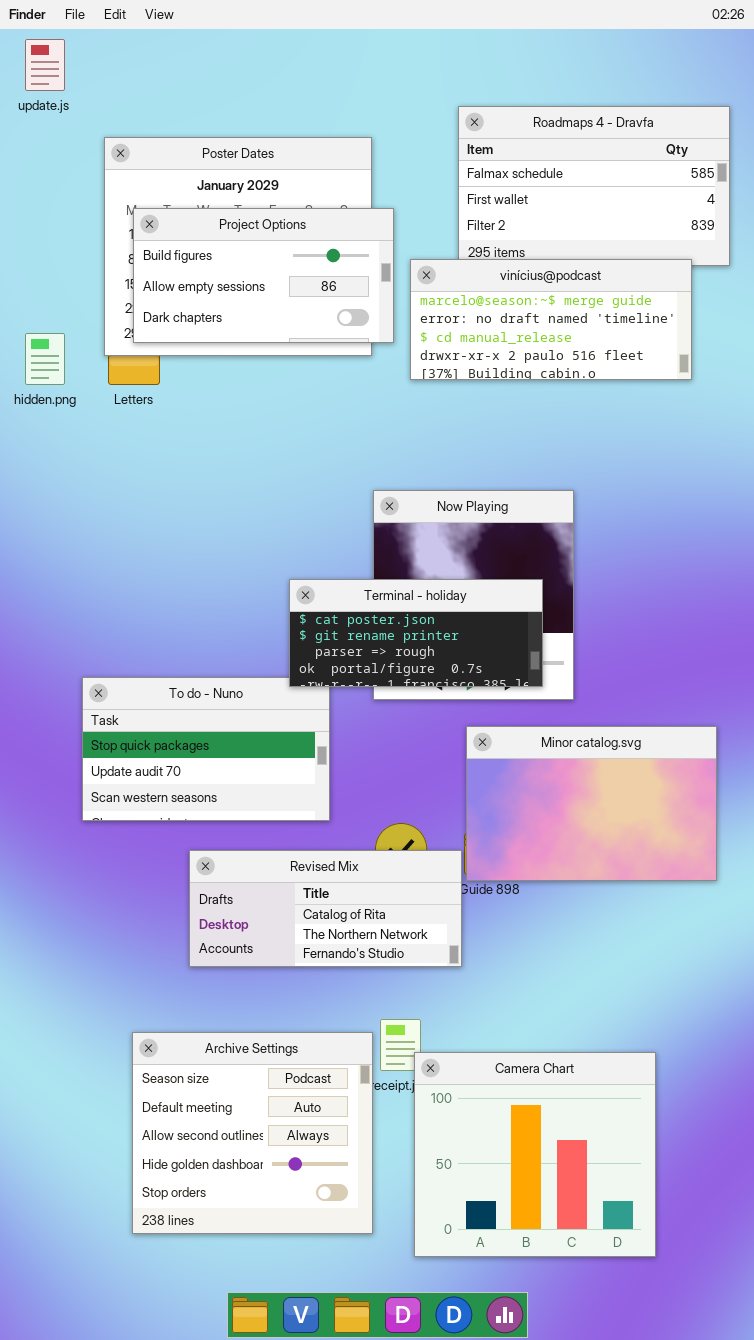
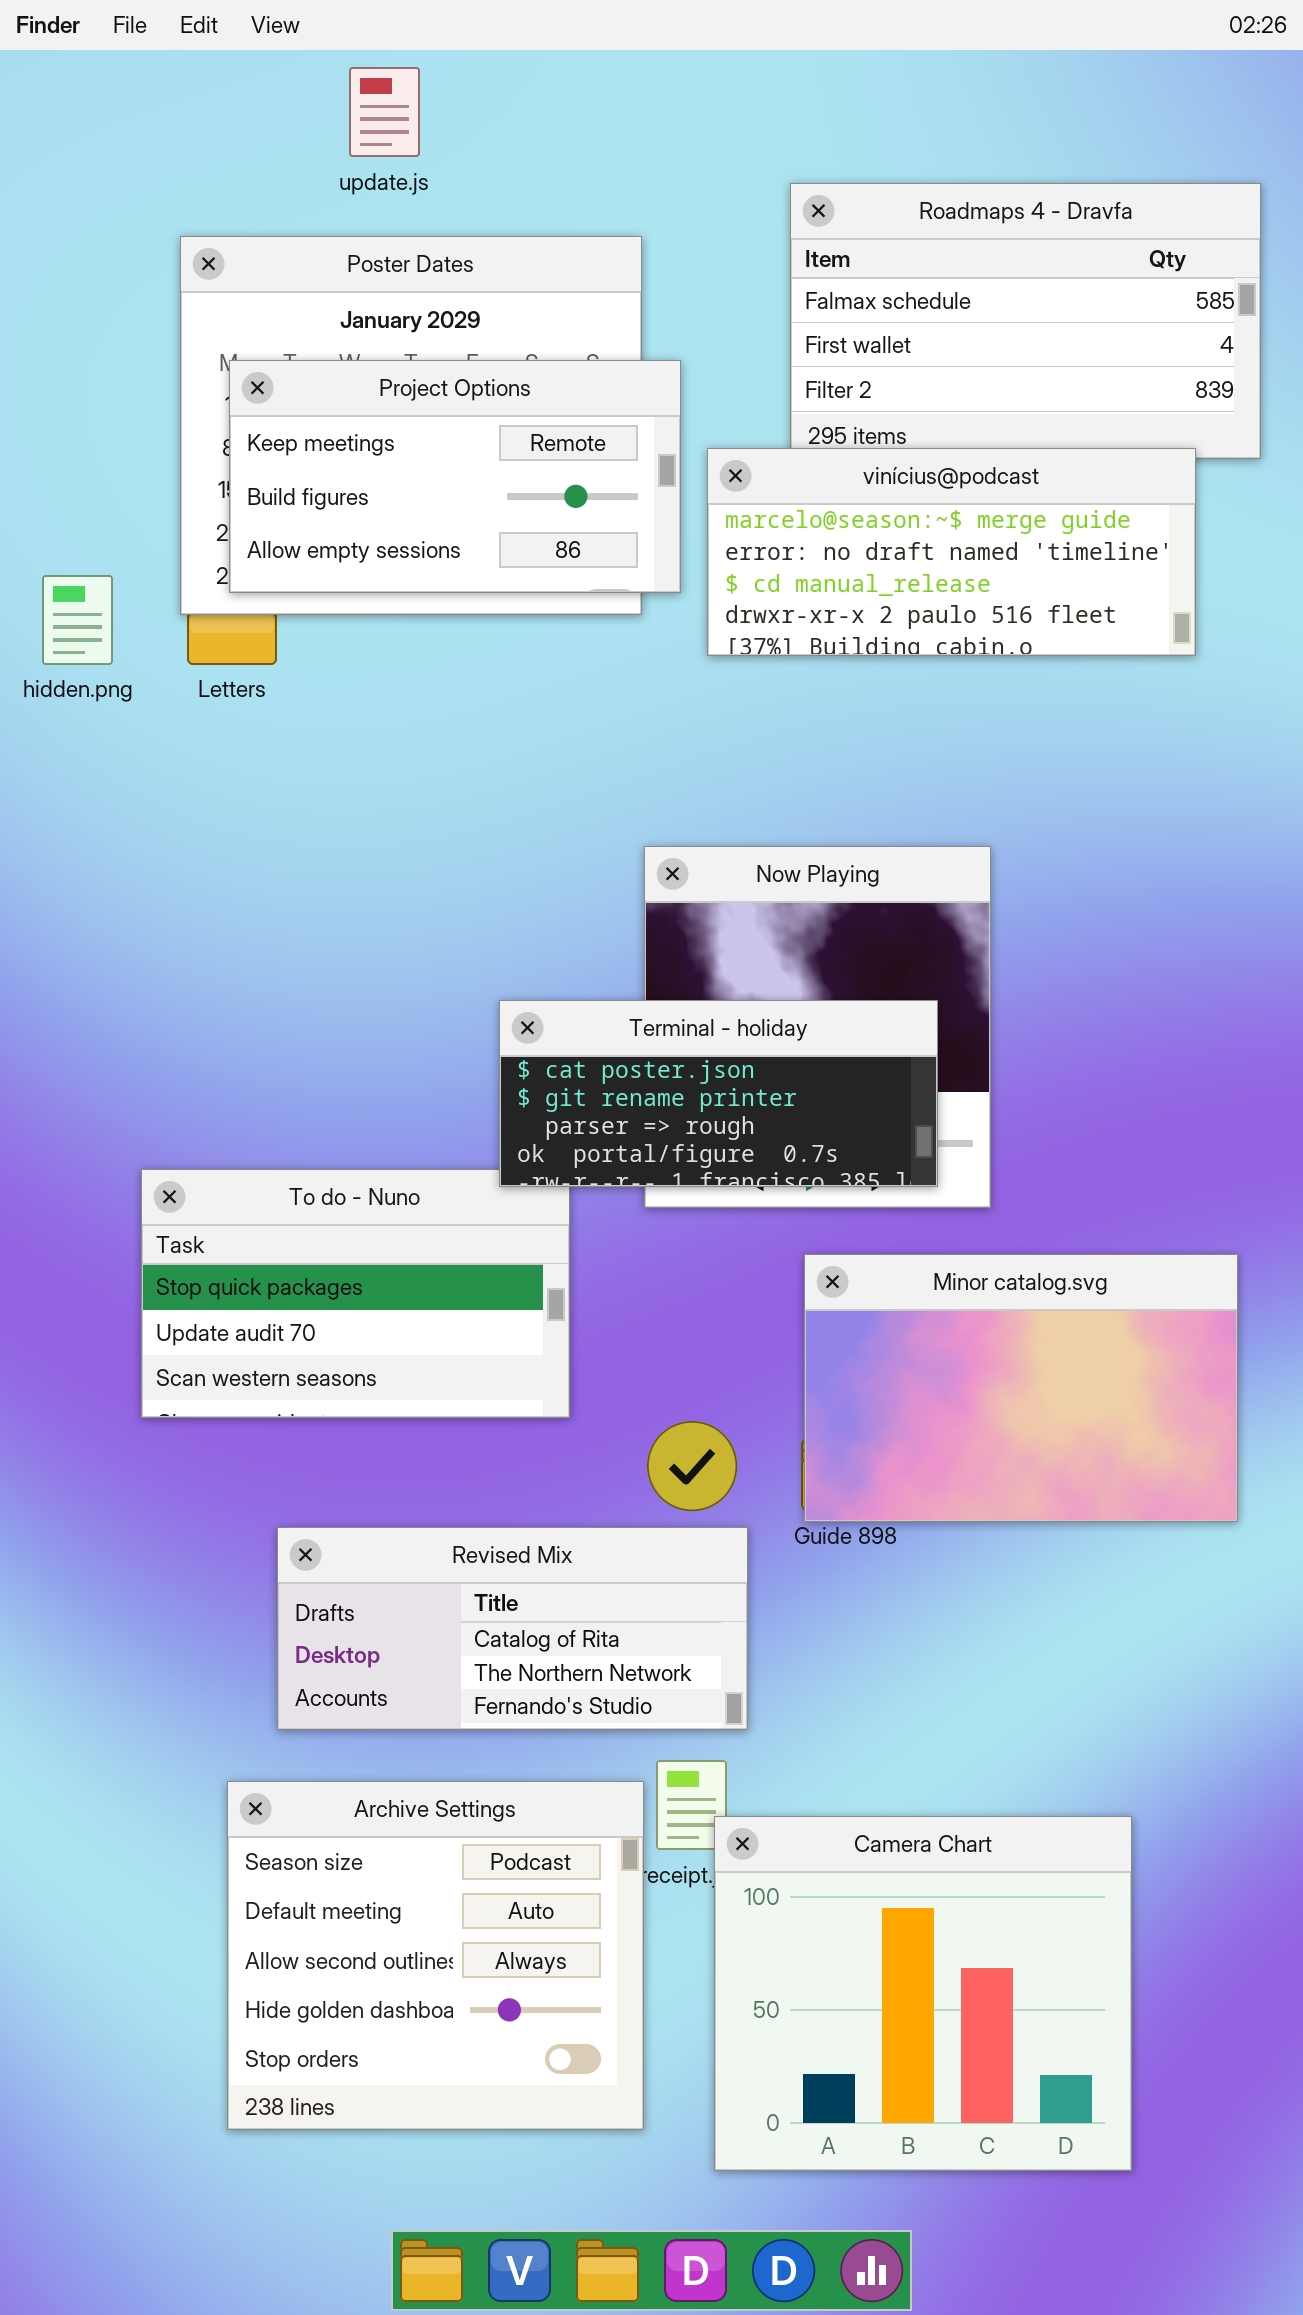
update.js: [25,39,65,91] -> [349,67,420,157], moved
Project Options: [133,208,394,343] -> [229,360,681,593], scrolled up 1 row
Revised Mix: [189,850,462,967] -> [277,1527,748,1730], moved

